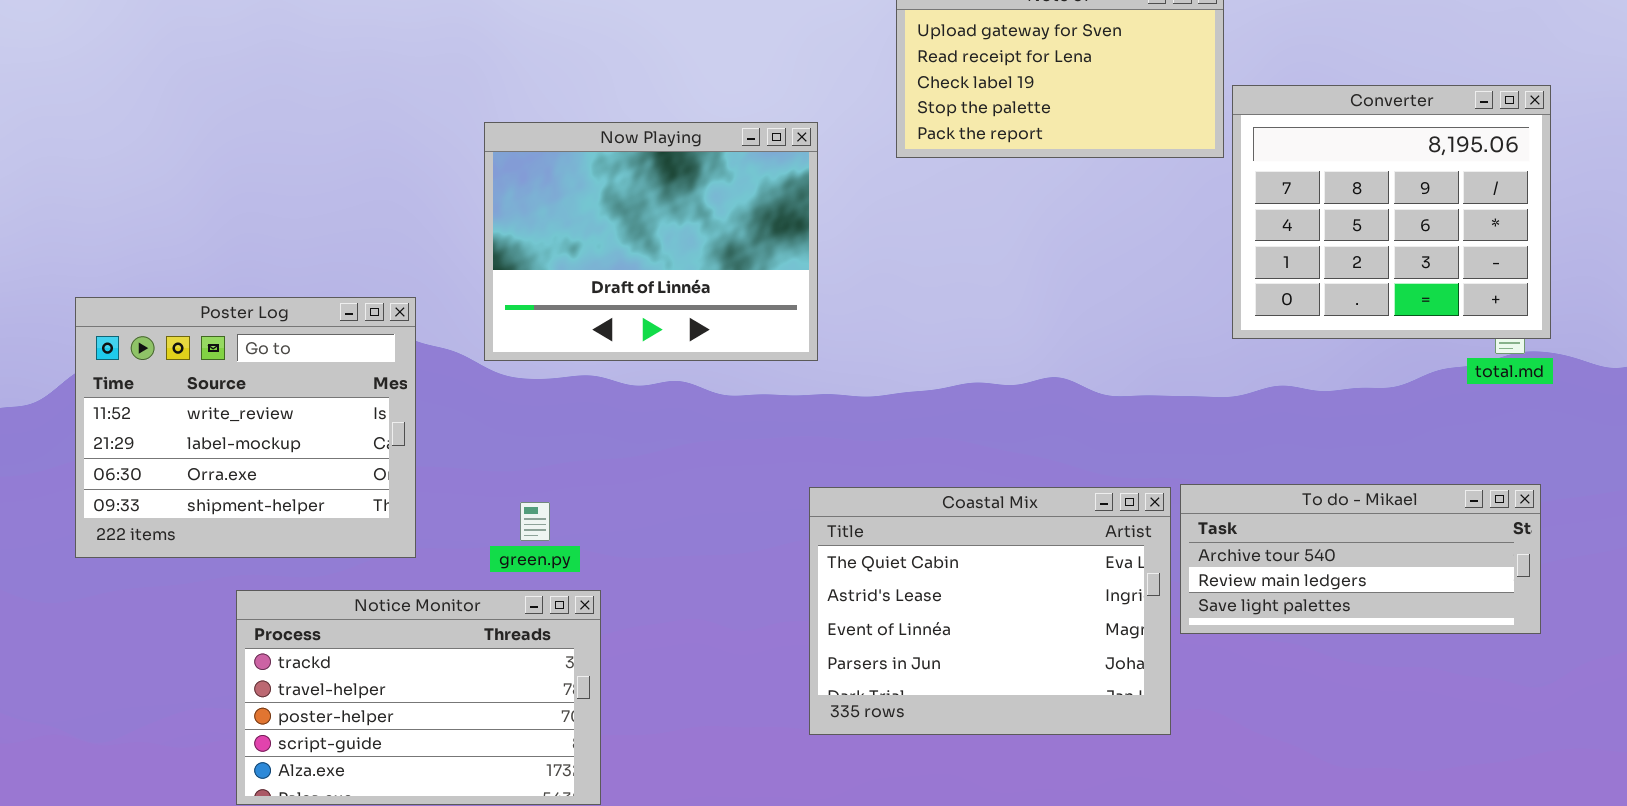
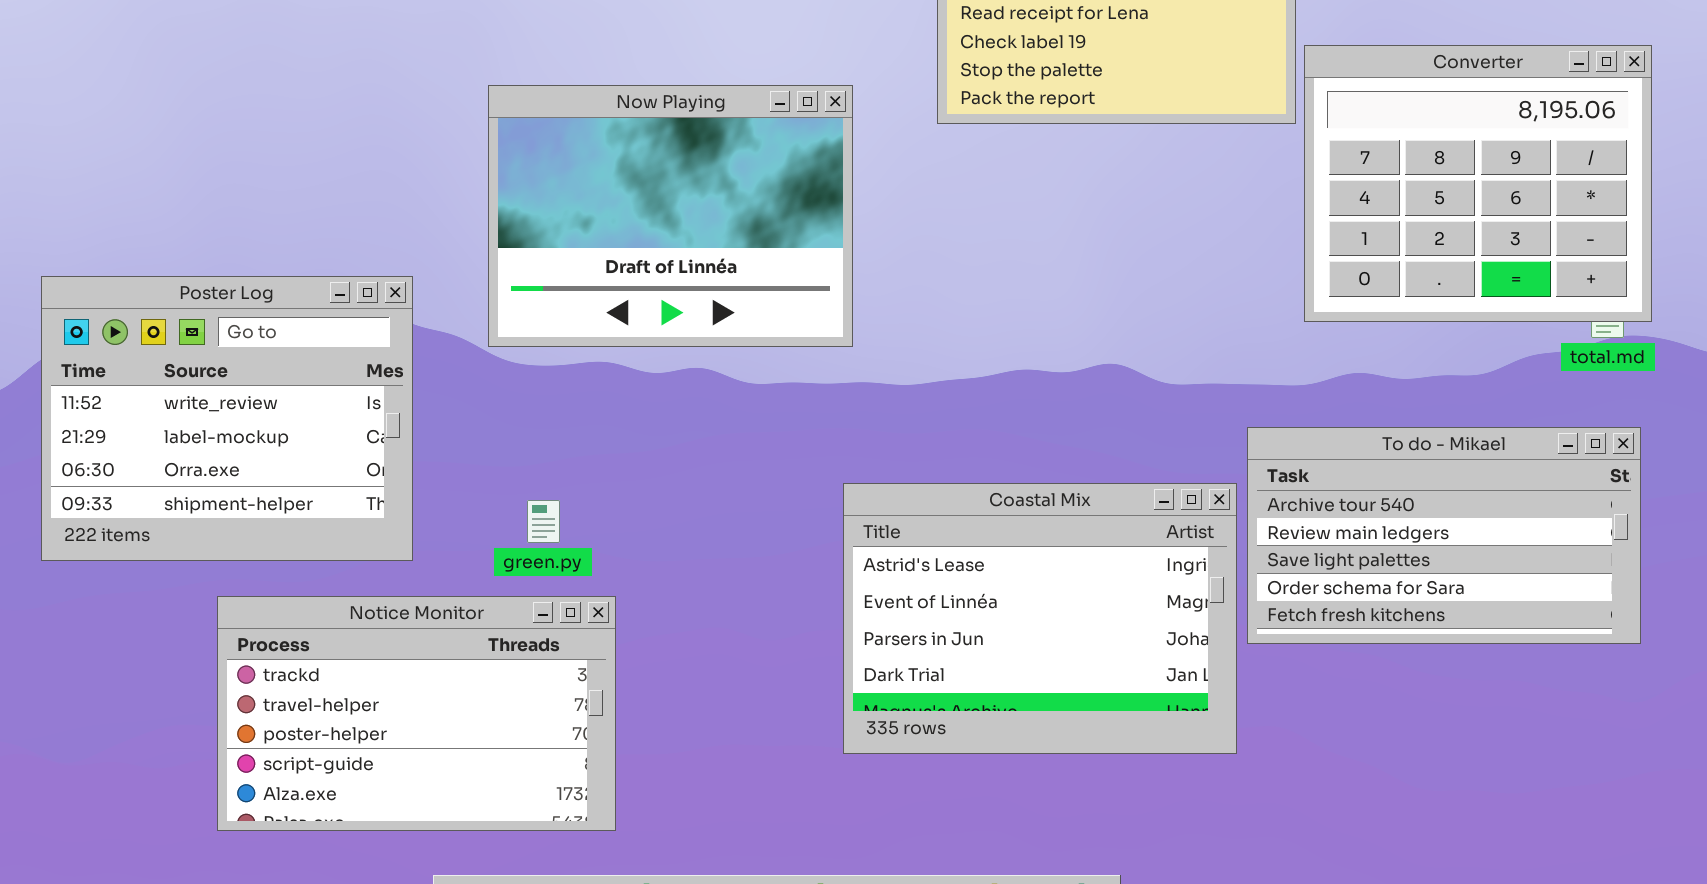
To do - Mikael: [1180,484,1541,634] -> [1247,427,1641,644], resized
Coastal Mix: [809,487,1171,735] -> [843,483,1237,754], scrolled down 1 row

